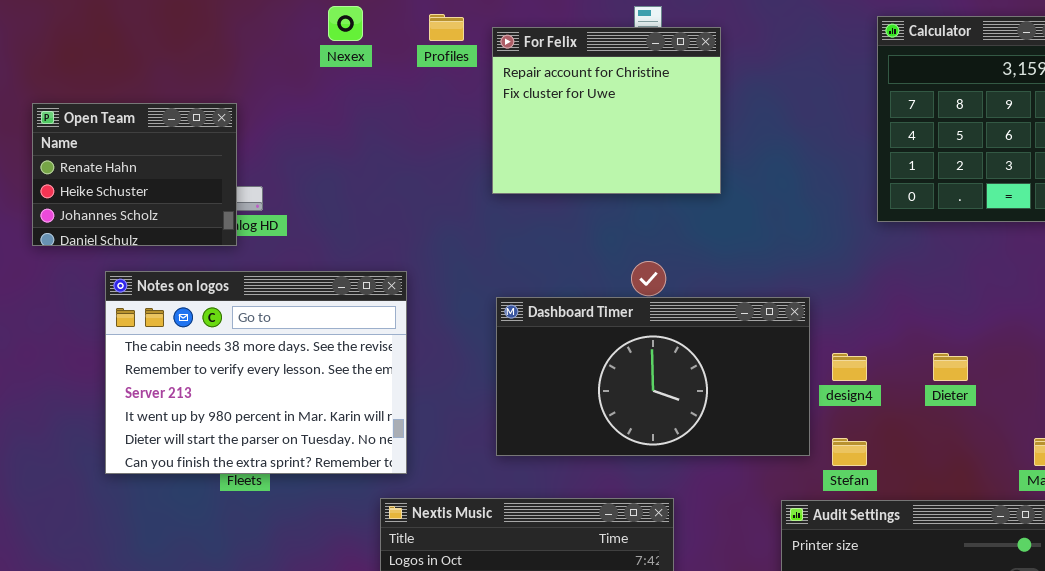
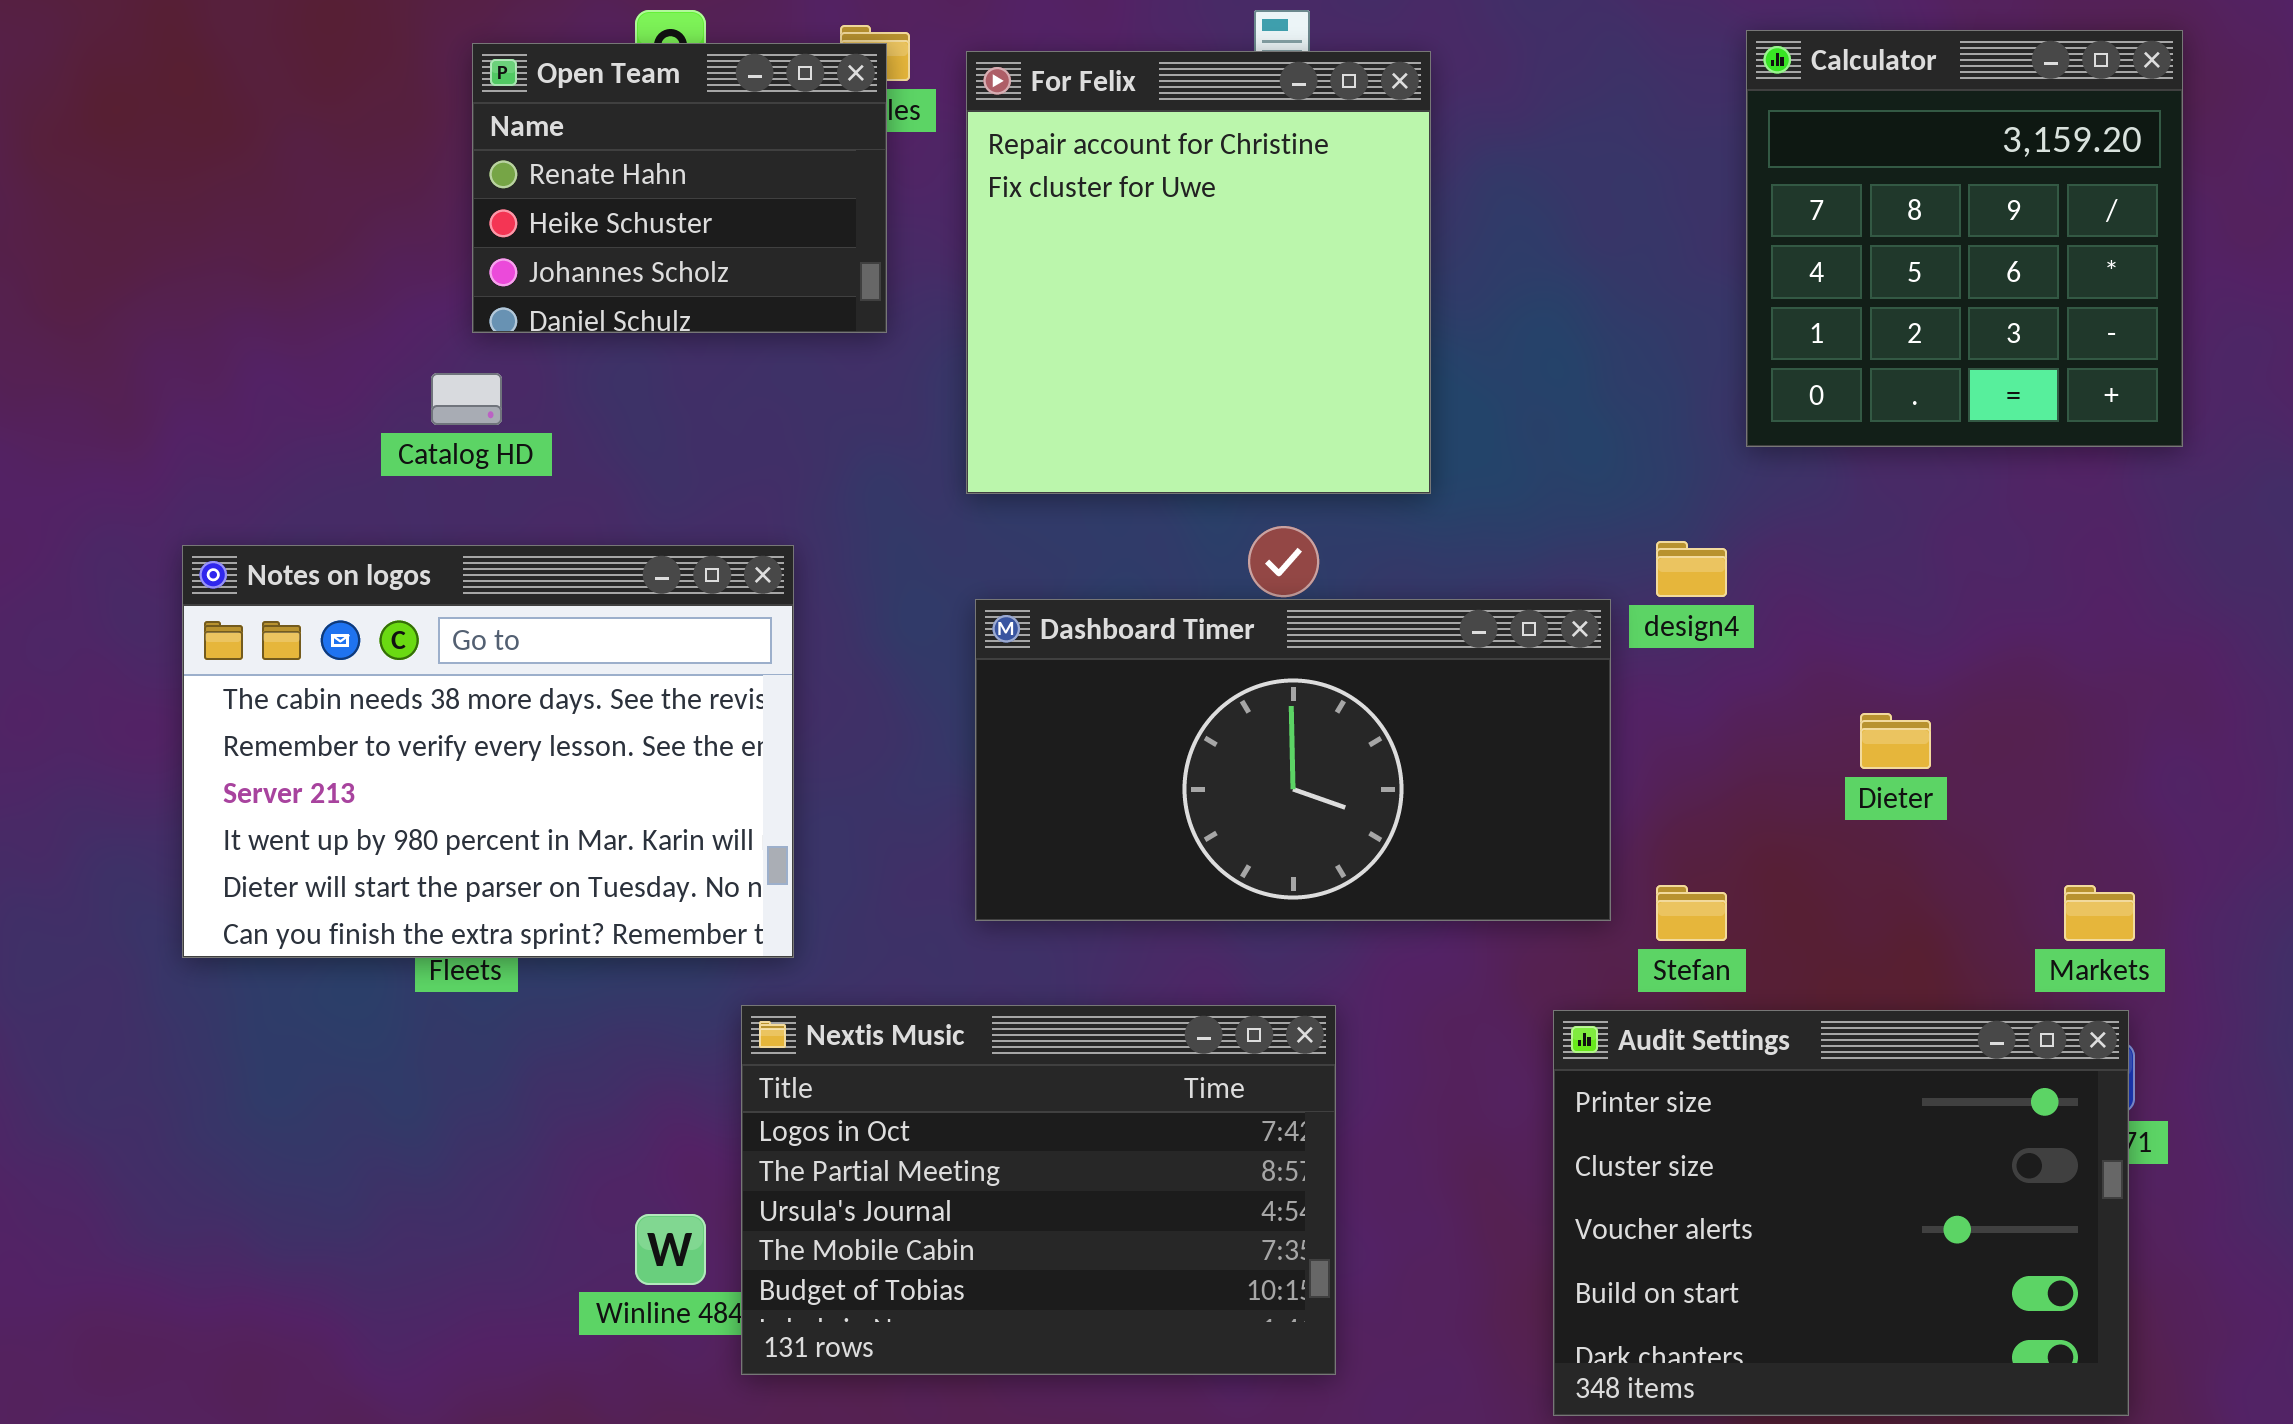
For Felix: [492,27,721,194] -> [966,51,1431,494], resized
Open Team: [32,103,237,246] -> [472,43,887,333], moved
design4: [832,353,867,381] -> [1656,541,1727,597], moved

